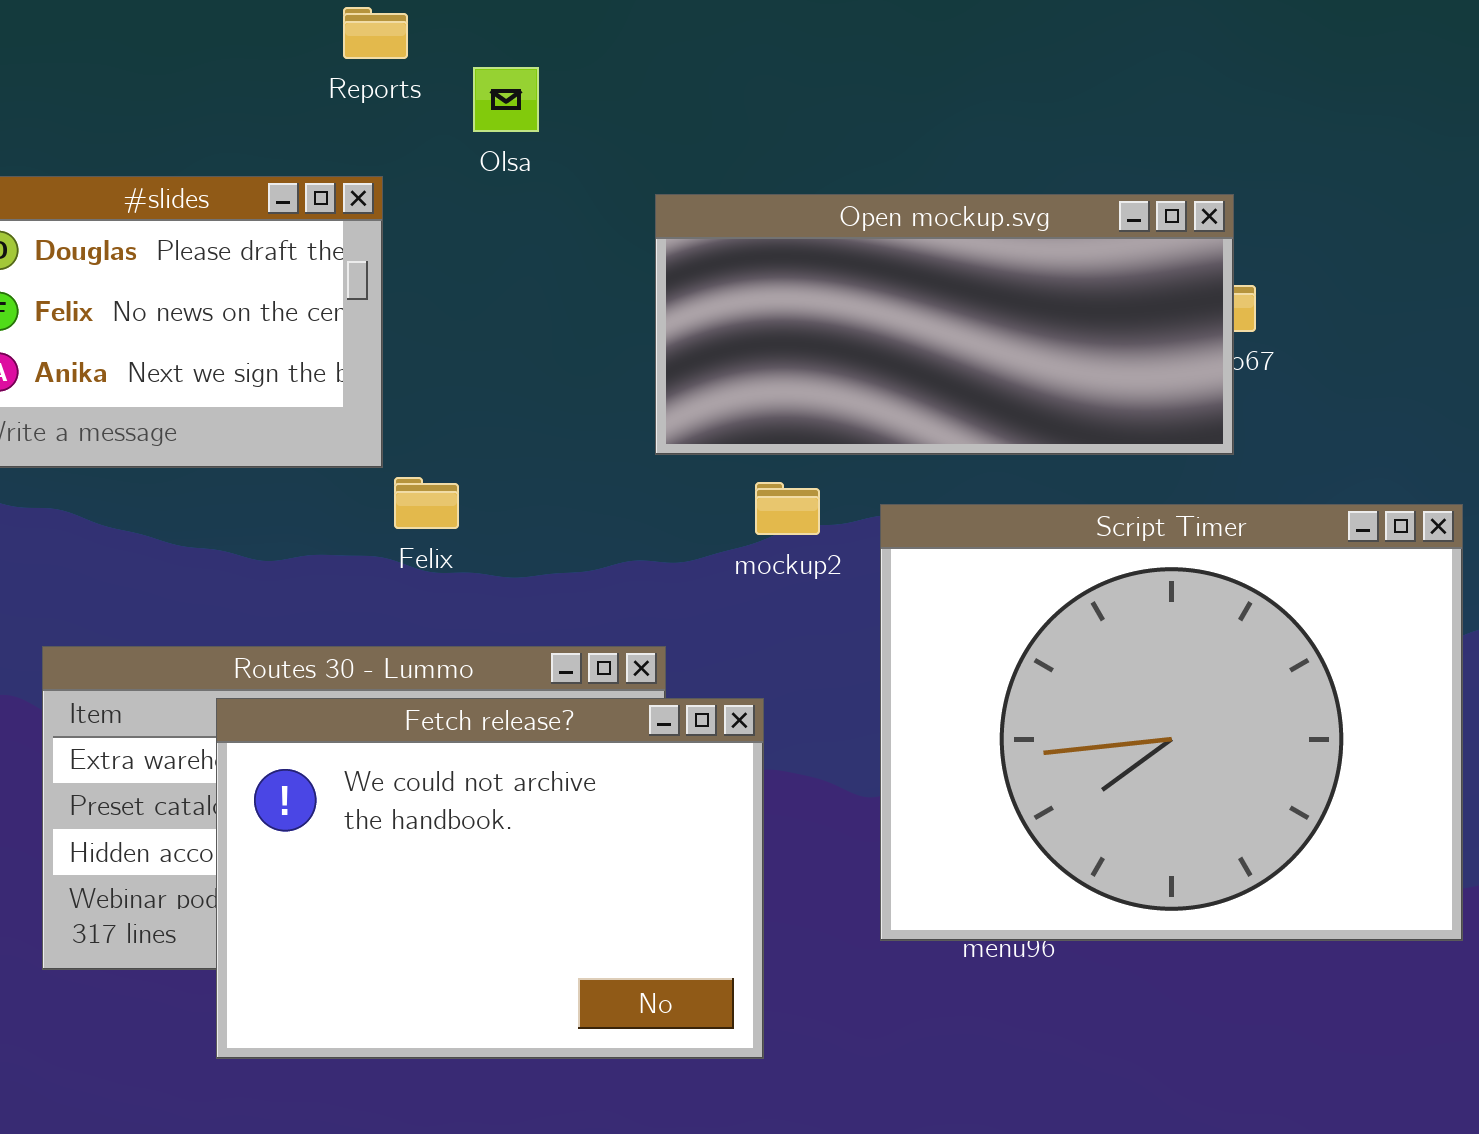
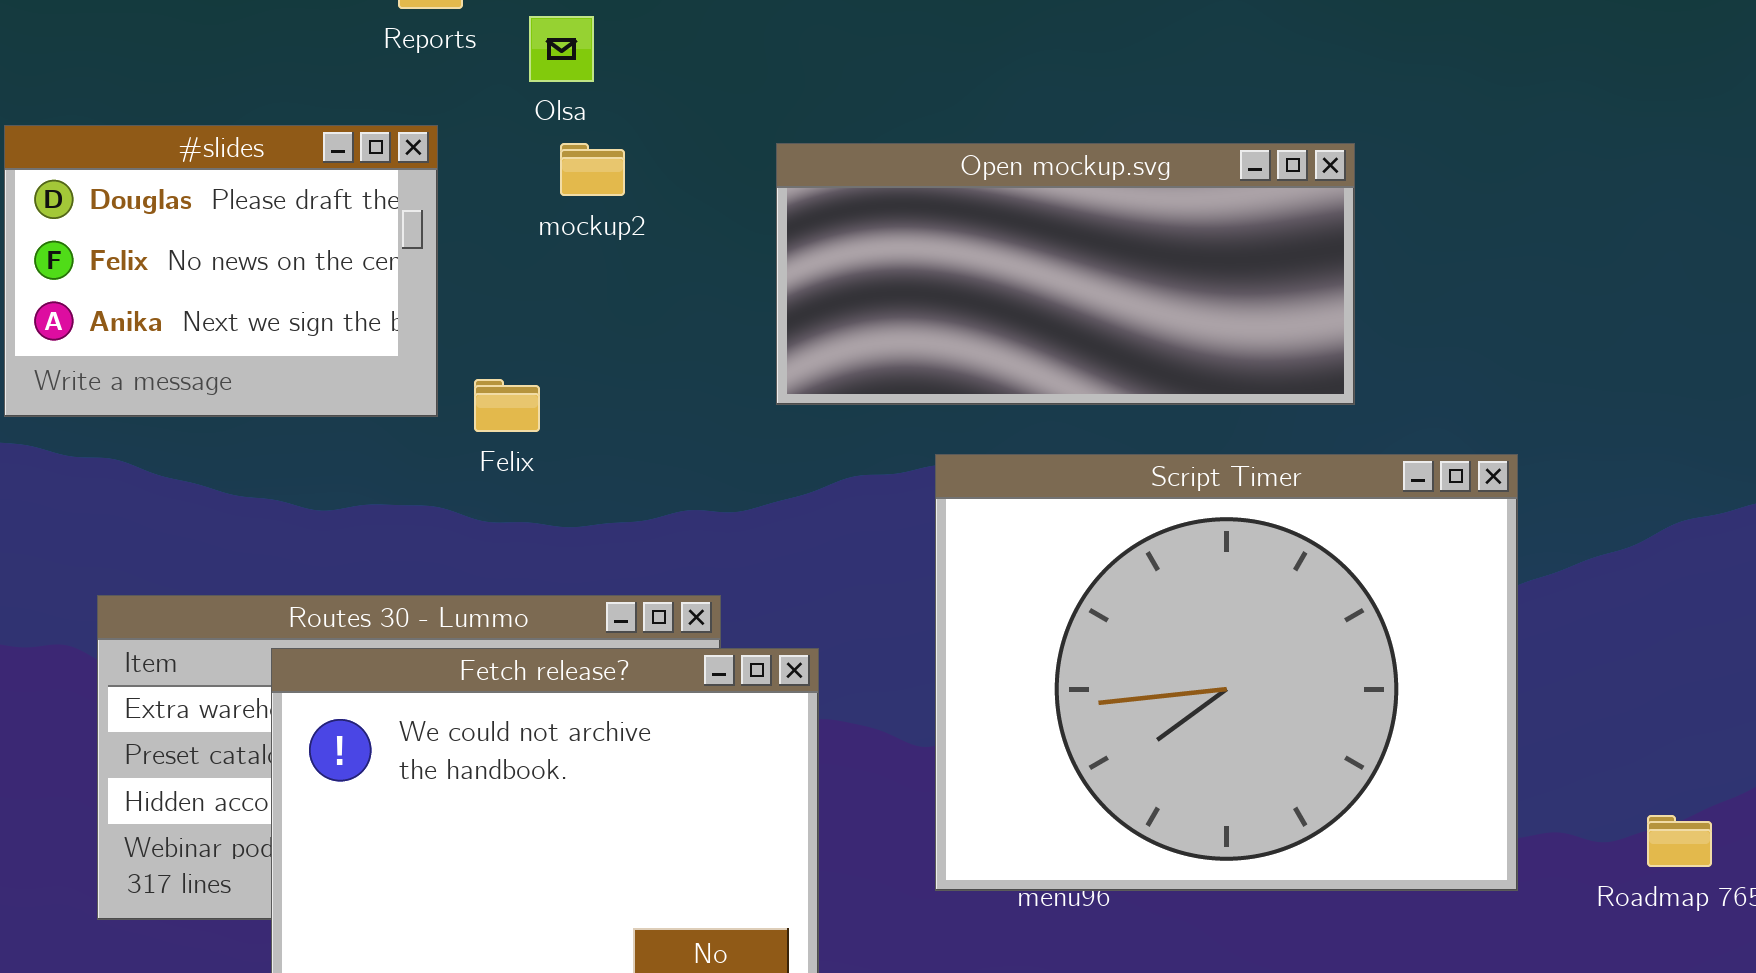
Open mockup.svg: [655,194,1234,455] -> [776,143,1355,405], moved
Felix: [394,477,459,529] -> [474,379,540,432], moved
mockup2: [755,482,820,535] -> [560,143,625,196], moved

